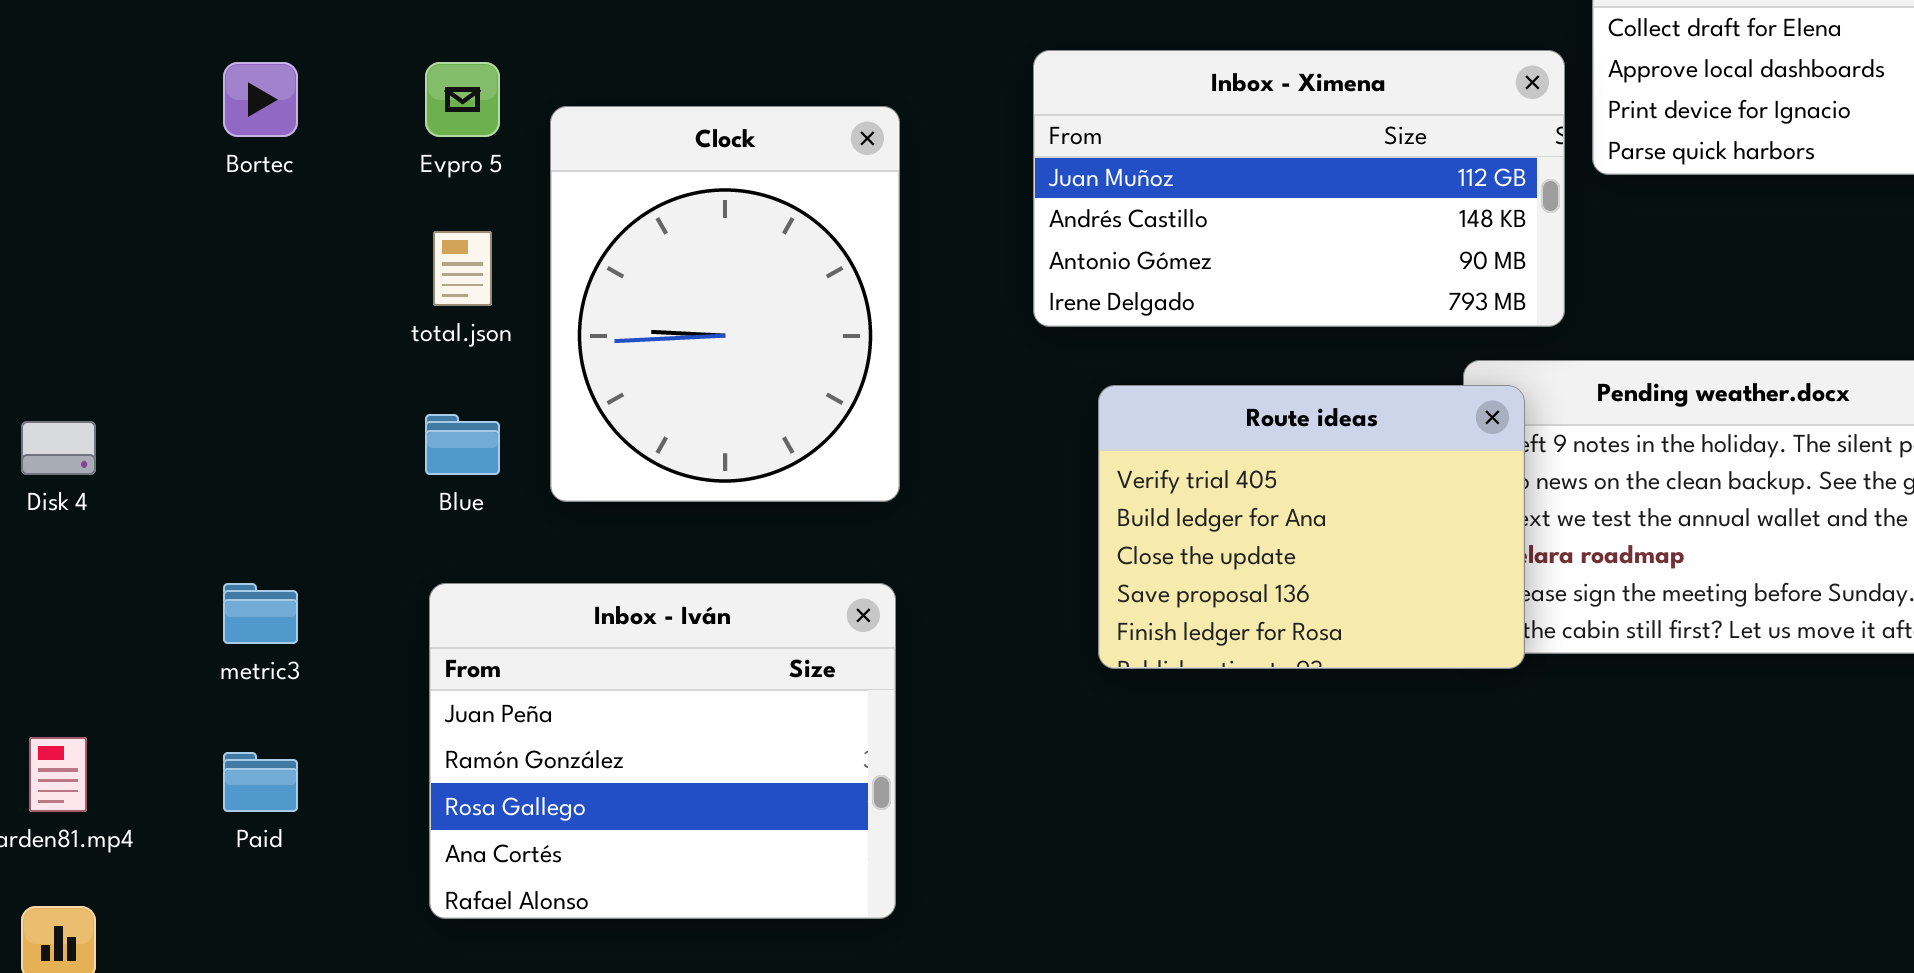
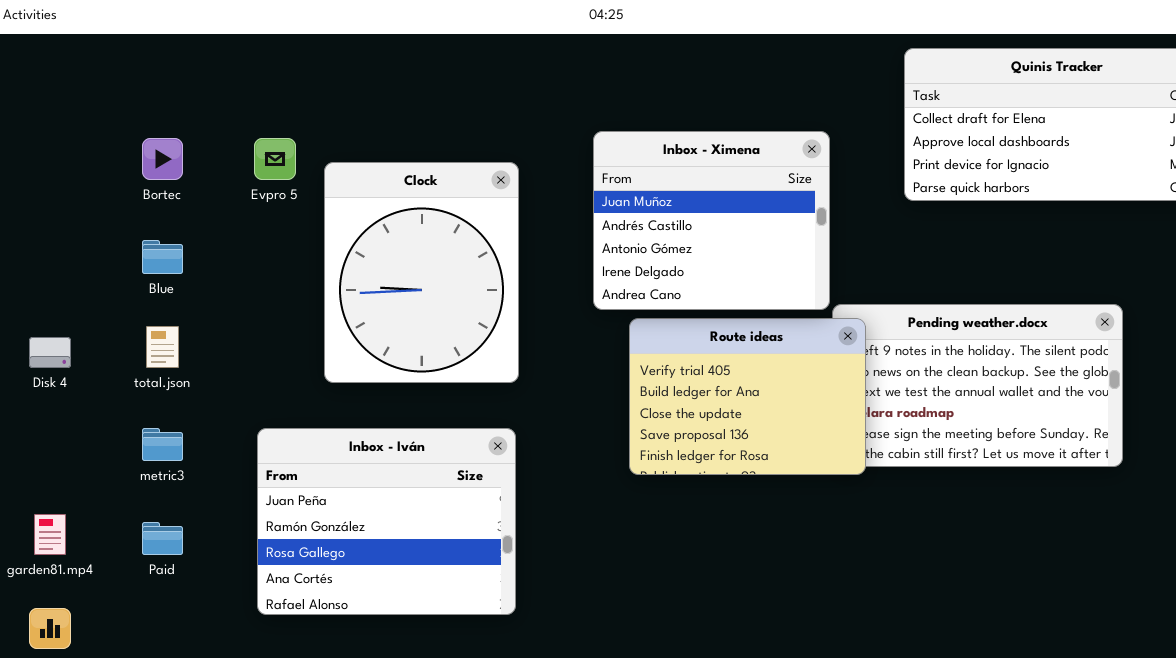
Inbox - Ximena: [1033,50,1565,327] -> [593,131,830,310], resized
total.json: [433,231,492,306] -> [146,326,179,368], moved
Blue: [425,414,500,475] -> [142,240,183,274], moved

